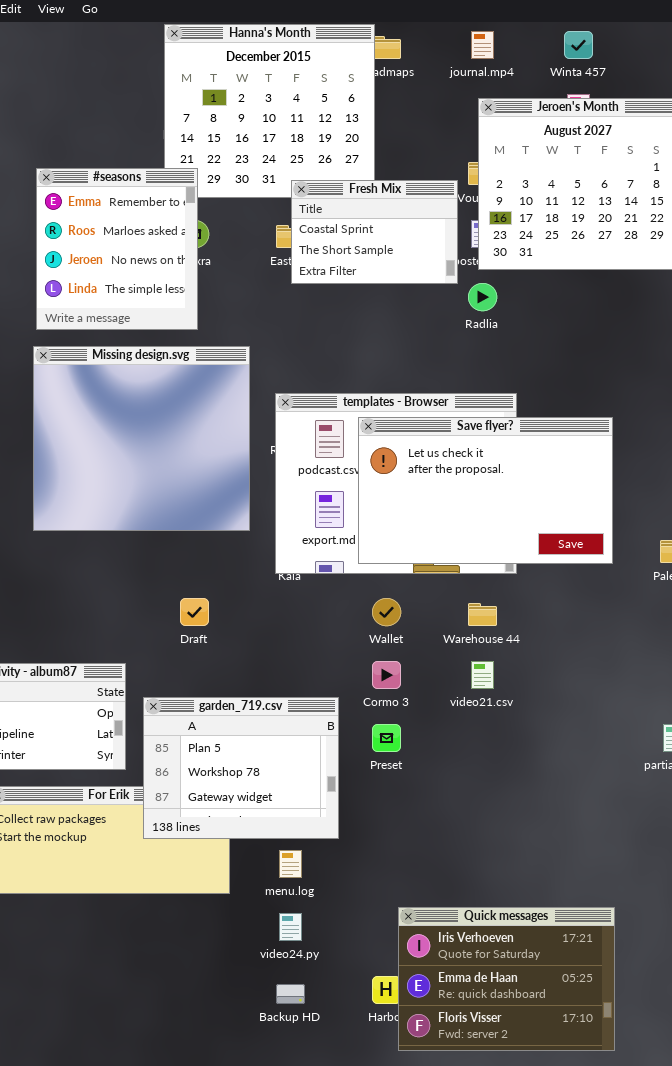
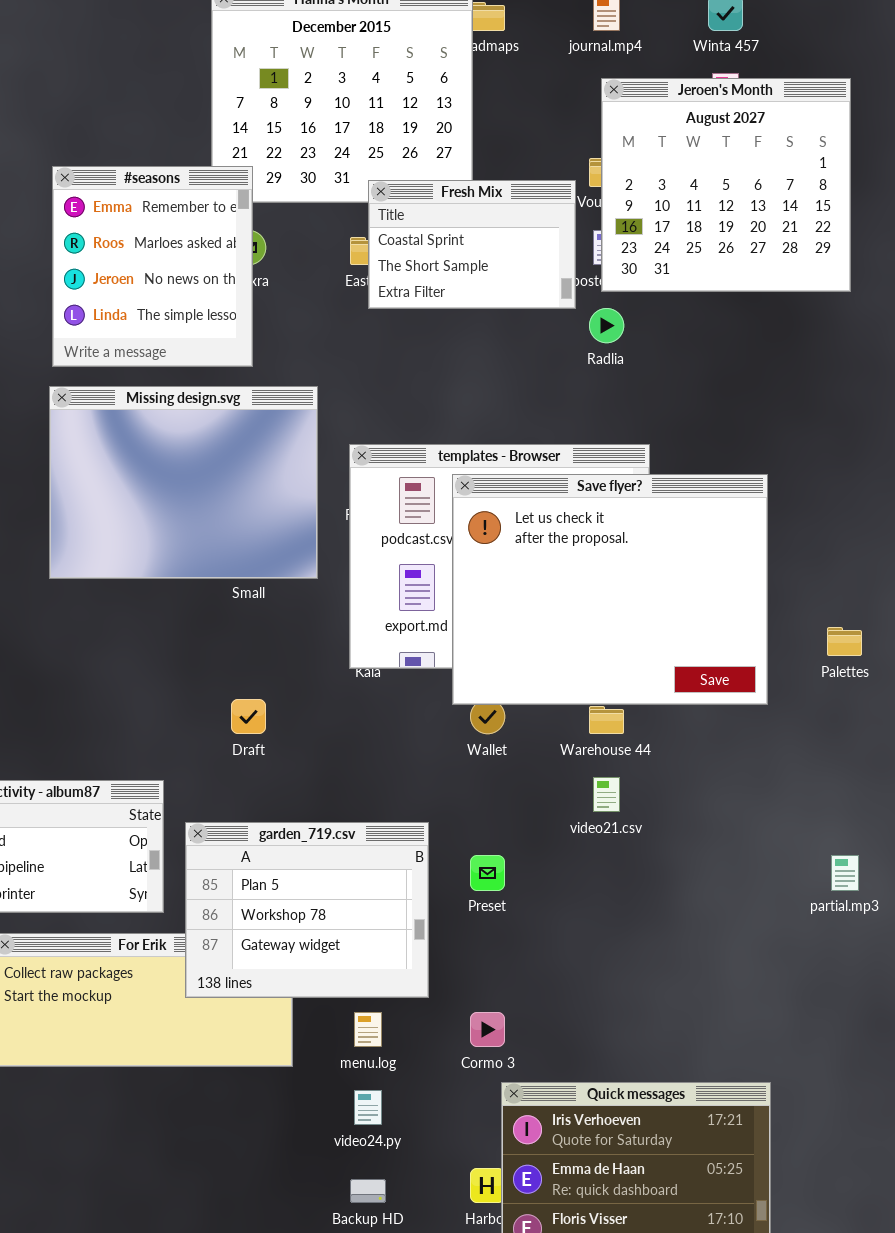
Missing design.svg: [33,346,250,531] -> [49,386,318,579], resized
Save flyer?: [358,417,613,564] -> [452,474,768,705], resized
Cormo 3: [372,661,401,689] -> [470,1012,505,1047], moved

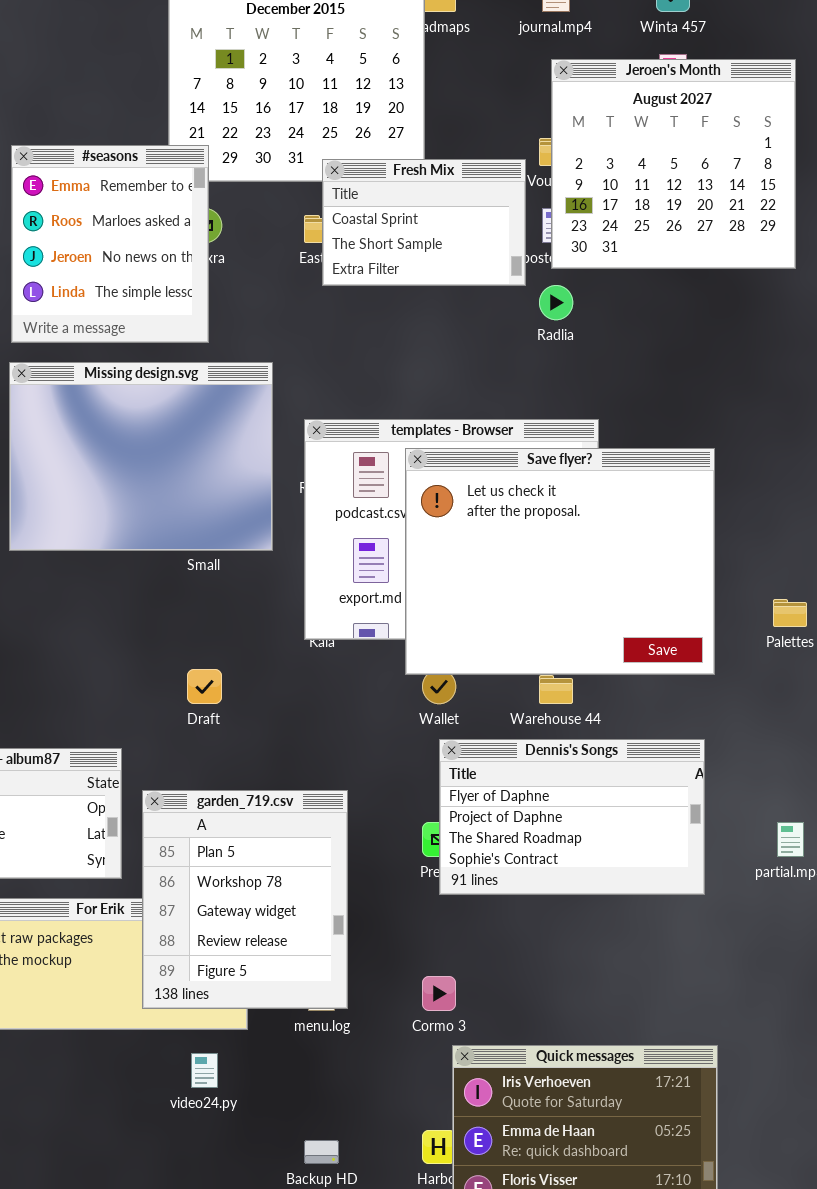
Dennis's Songs: none -> [439,739,705,895], opened
garden_719.csv: [185,822,429,998] -> [142,790,348,1009], resized
video24.py: [354,1090,382,1125] -> [191,1053,218,1088], moved

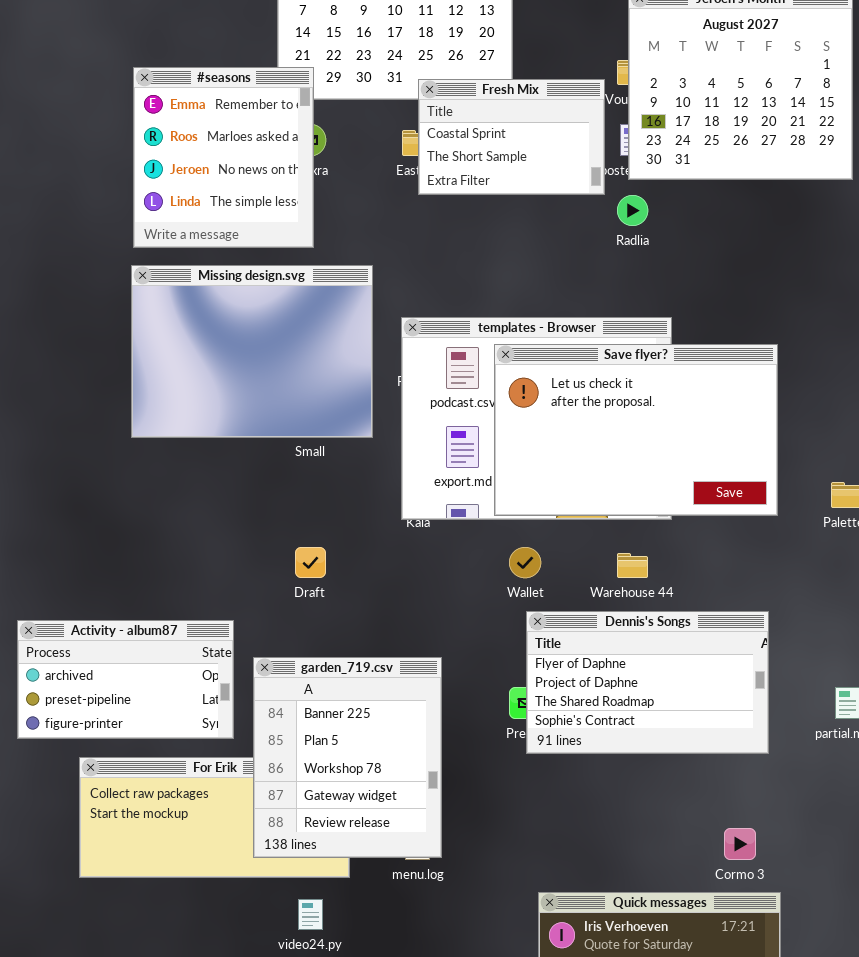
Save flyer?: [405,448,715,675] -> [494,344,778,516], resized
garden_719.csv: [142,790,348,1009] -> [253,657,442,858], scrolled up 1 row
Cormo 3: [422,976,456,1011] -> [724,828,756,860], moved

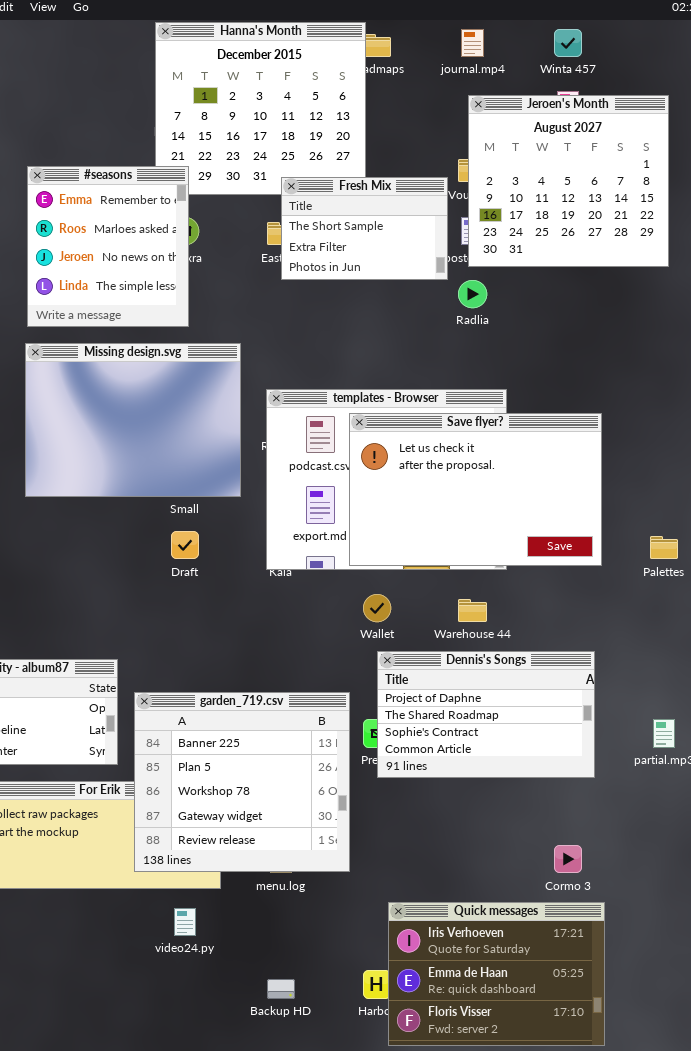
Fresh Mix: [418,79,605,195] -> [281,177,448,280], scrolled down 1 row
Draft: [295,547,326,578] -> [171,531,199,559], moved
Dennis's Songs: [526,611,769,754] -> [377,651,595,778], scrolled down 1 row
garden_719.csv: [253,657,442,858] -> [134,692,350,872], resized

